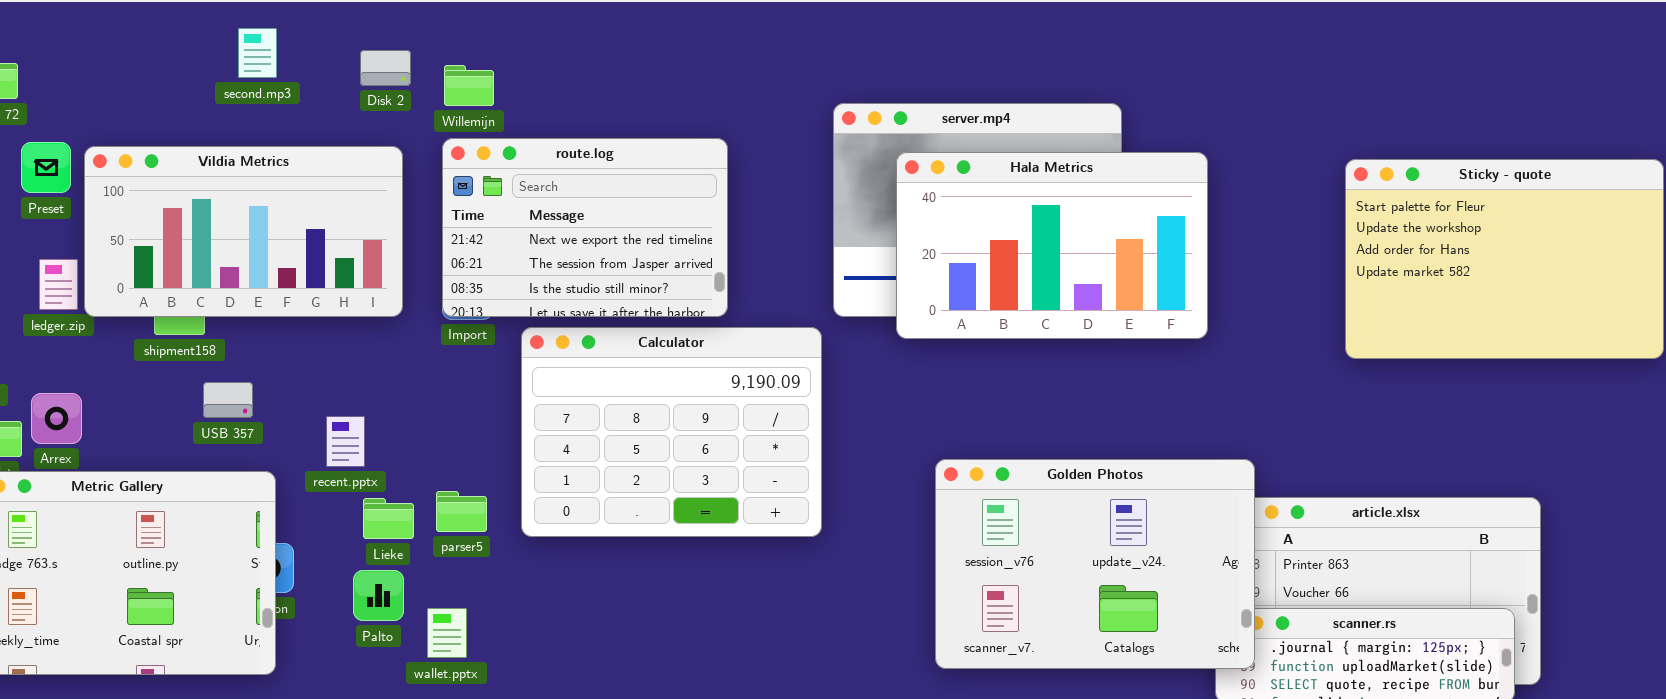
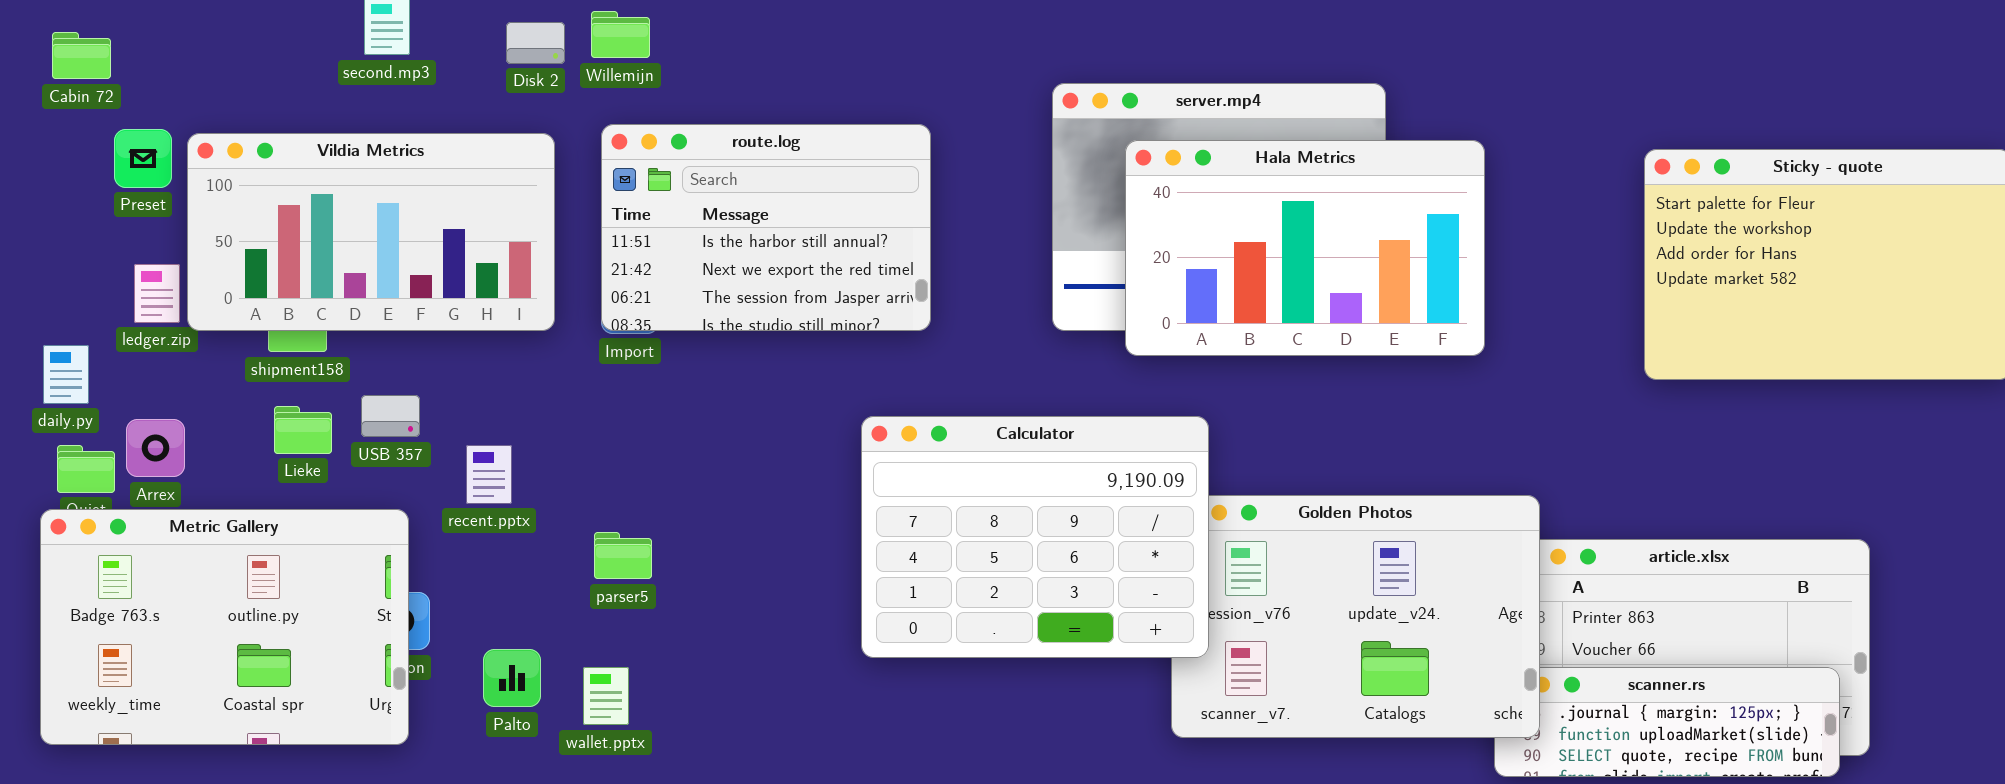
Willemijn: [444,65,494,106] -> [591,11,650,58], moved
route.log: [442,138,728,317] -> [601,124,931,331], scrolled up 1 row
Calculator: [521,327,822,537] -> [861,416,1209,658], moved
USB 357: [203,382,253,418] -> [361,395,420,437], moved
Lieke: [363,498,414,539] -> [274,406,332,454], moved
Palto: [353,570,404,621] -> [483,649,541,707], moved

